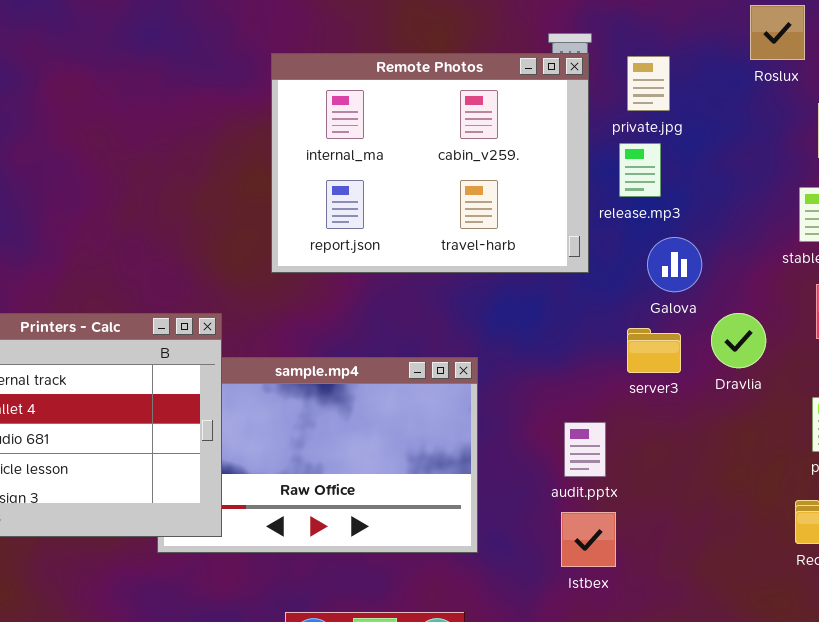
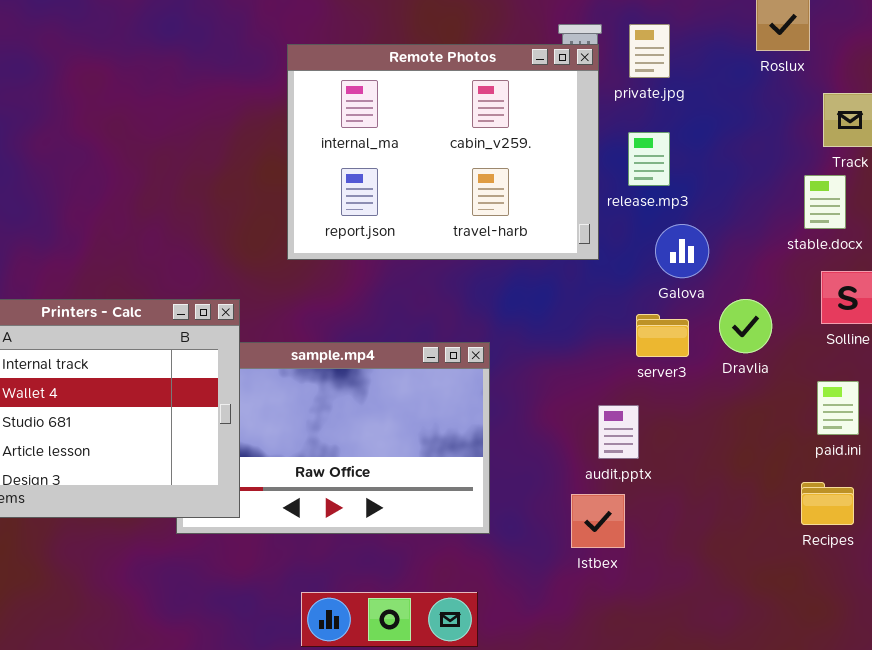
private.jpg: [627,56,670,111] -> [629,24,670,78], moved
audit.pptx: [564,422,606,477] -> [598,405,639,459], moved

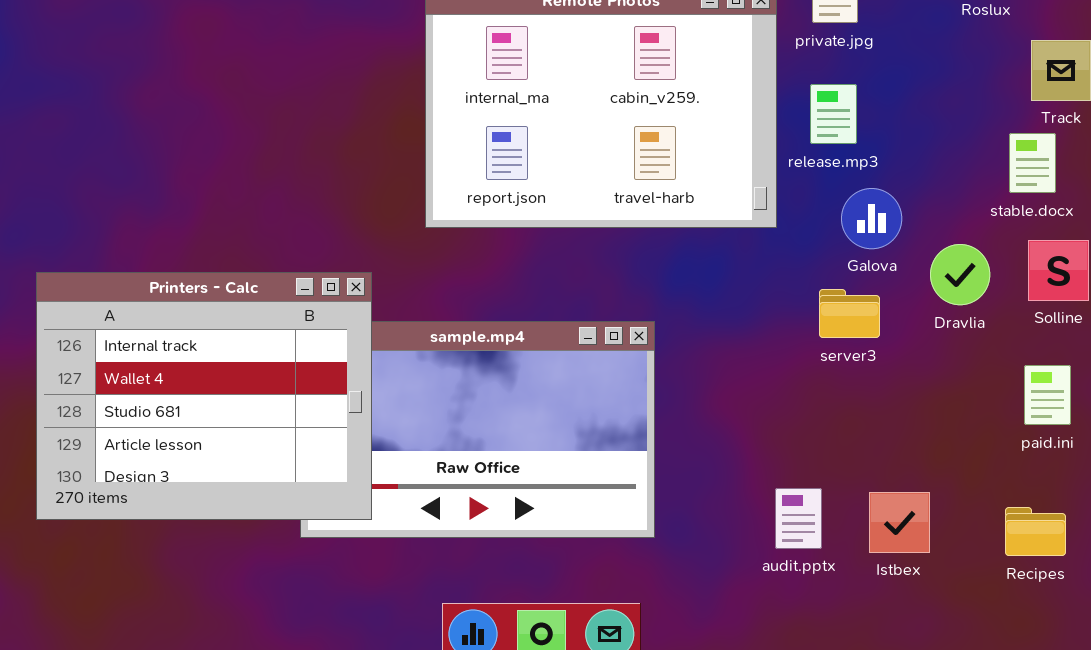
Dravlia: [719,299,772,353] -> [930,244,990,305], moved
audit.pptx: [598,405,639,459] -> [775,488,822,549], moved
Recipes: [801,482,854,525] -> [1005,507,1066,556], moved
Istbex: [571,494,625,548] -> [869,492,930,553], moved

